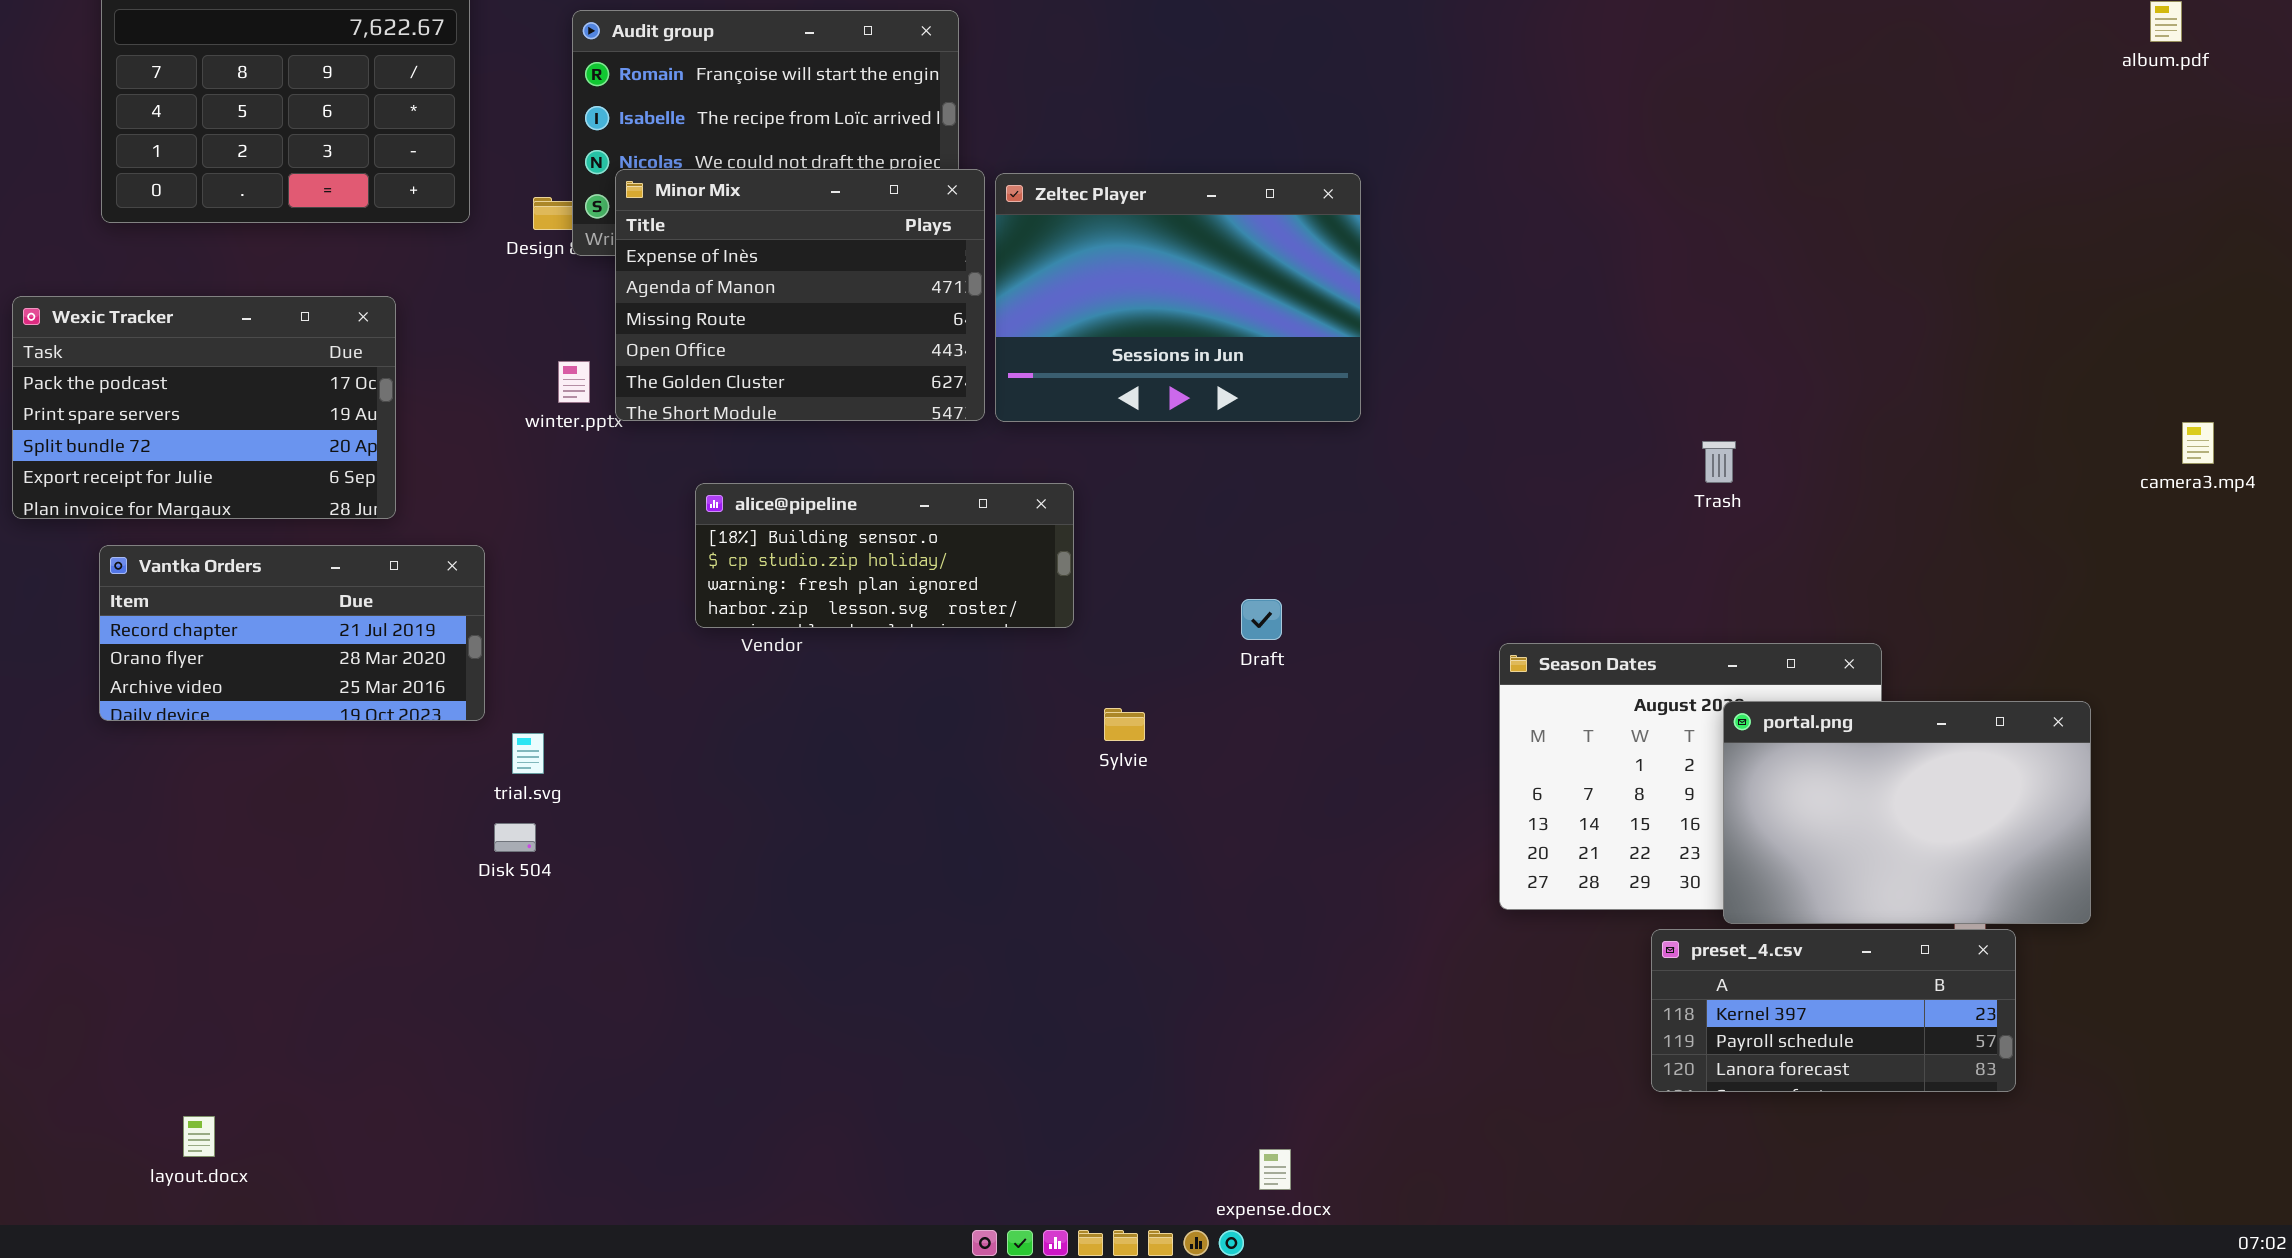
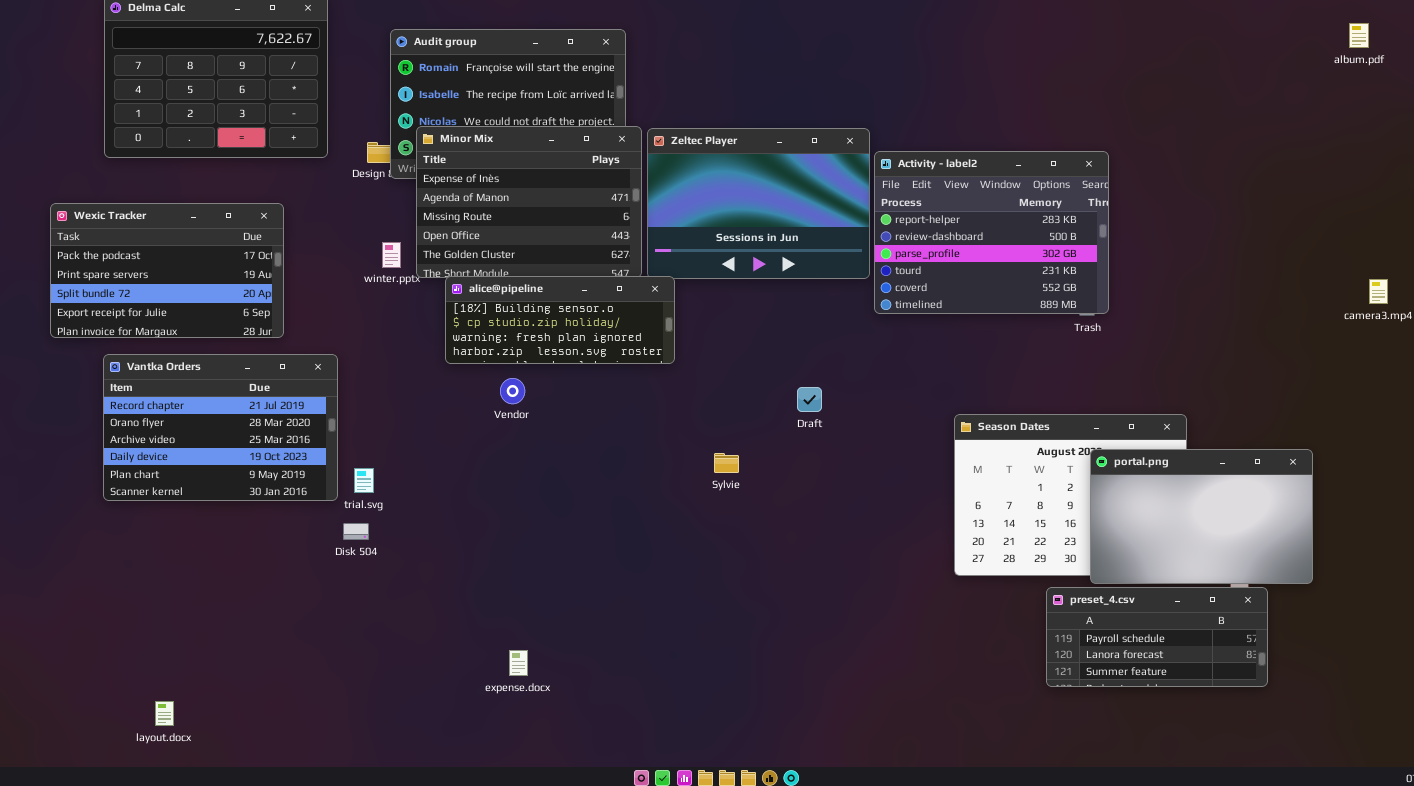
Activity - label2: none -> [874,151,1109,314], opened
alice@pipeline: [695,483,1074,628] -> [445,276,675,364], moved
Vantka Orders: [99,545,485,721] -> [103,354,338,501], resized
preset_4.csv: [1651,929,2016,1092] -> [1046,587,1268,687], scrolled down 1 row
expense.docx: [1259,1149,1291,1190] -> [509,650,528,676], moved

